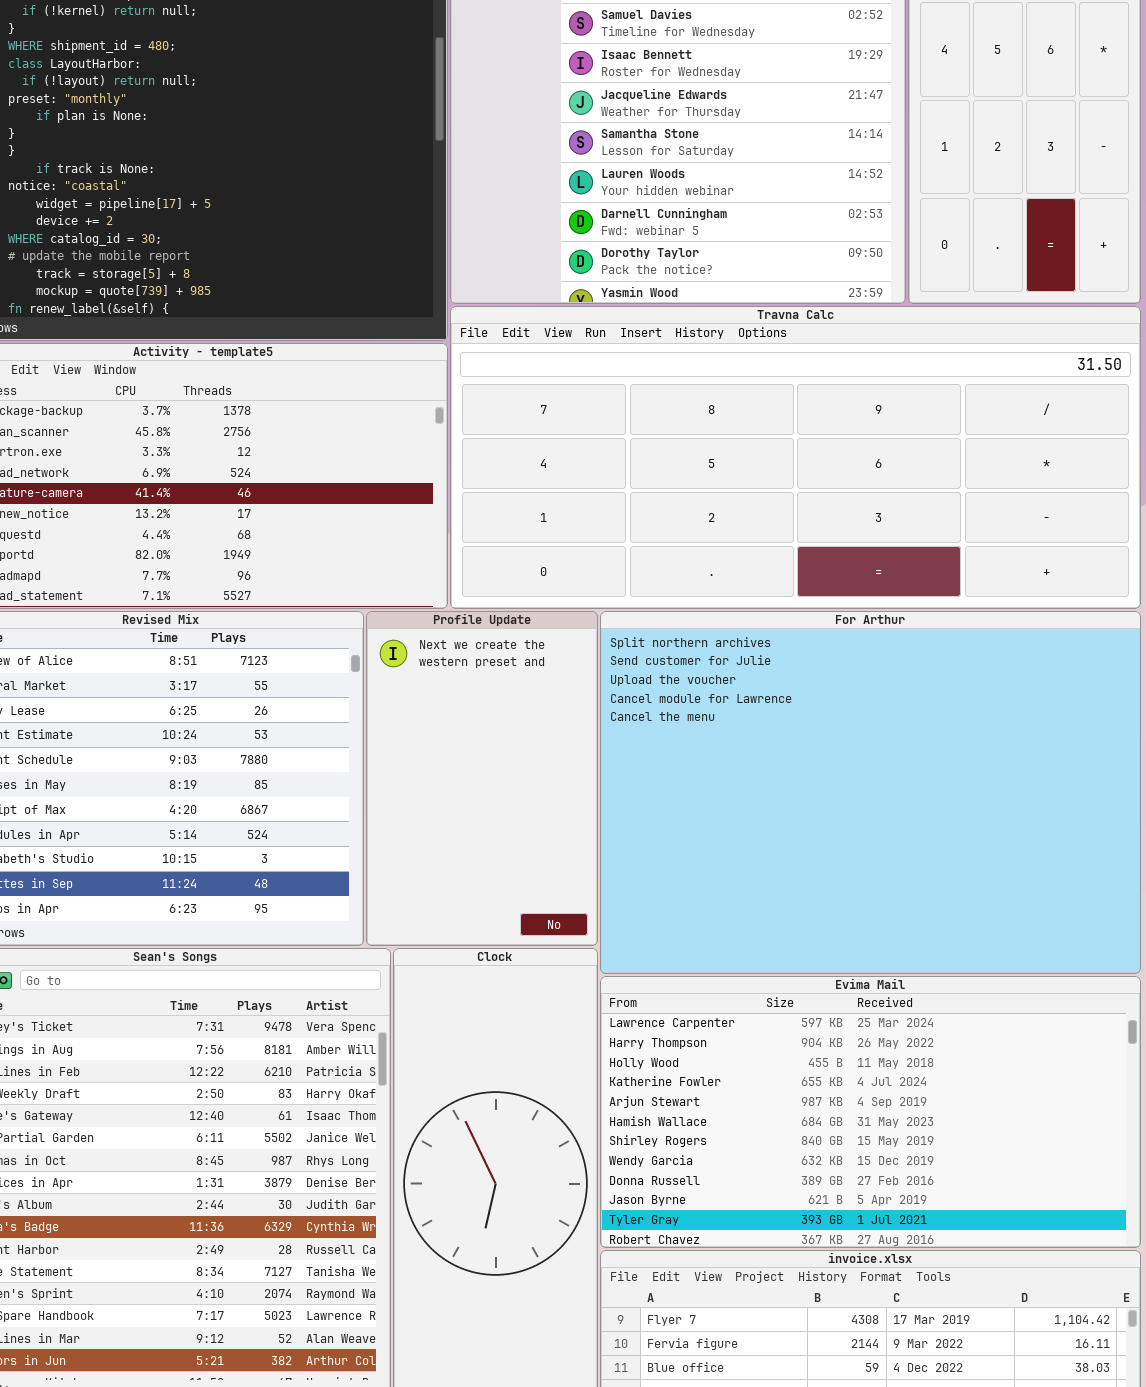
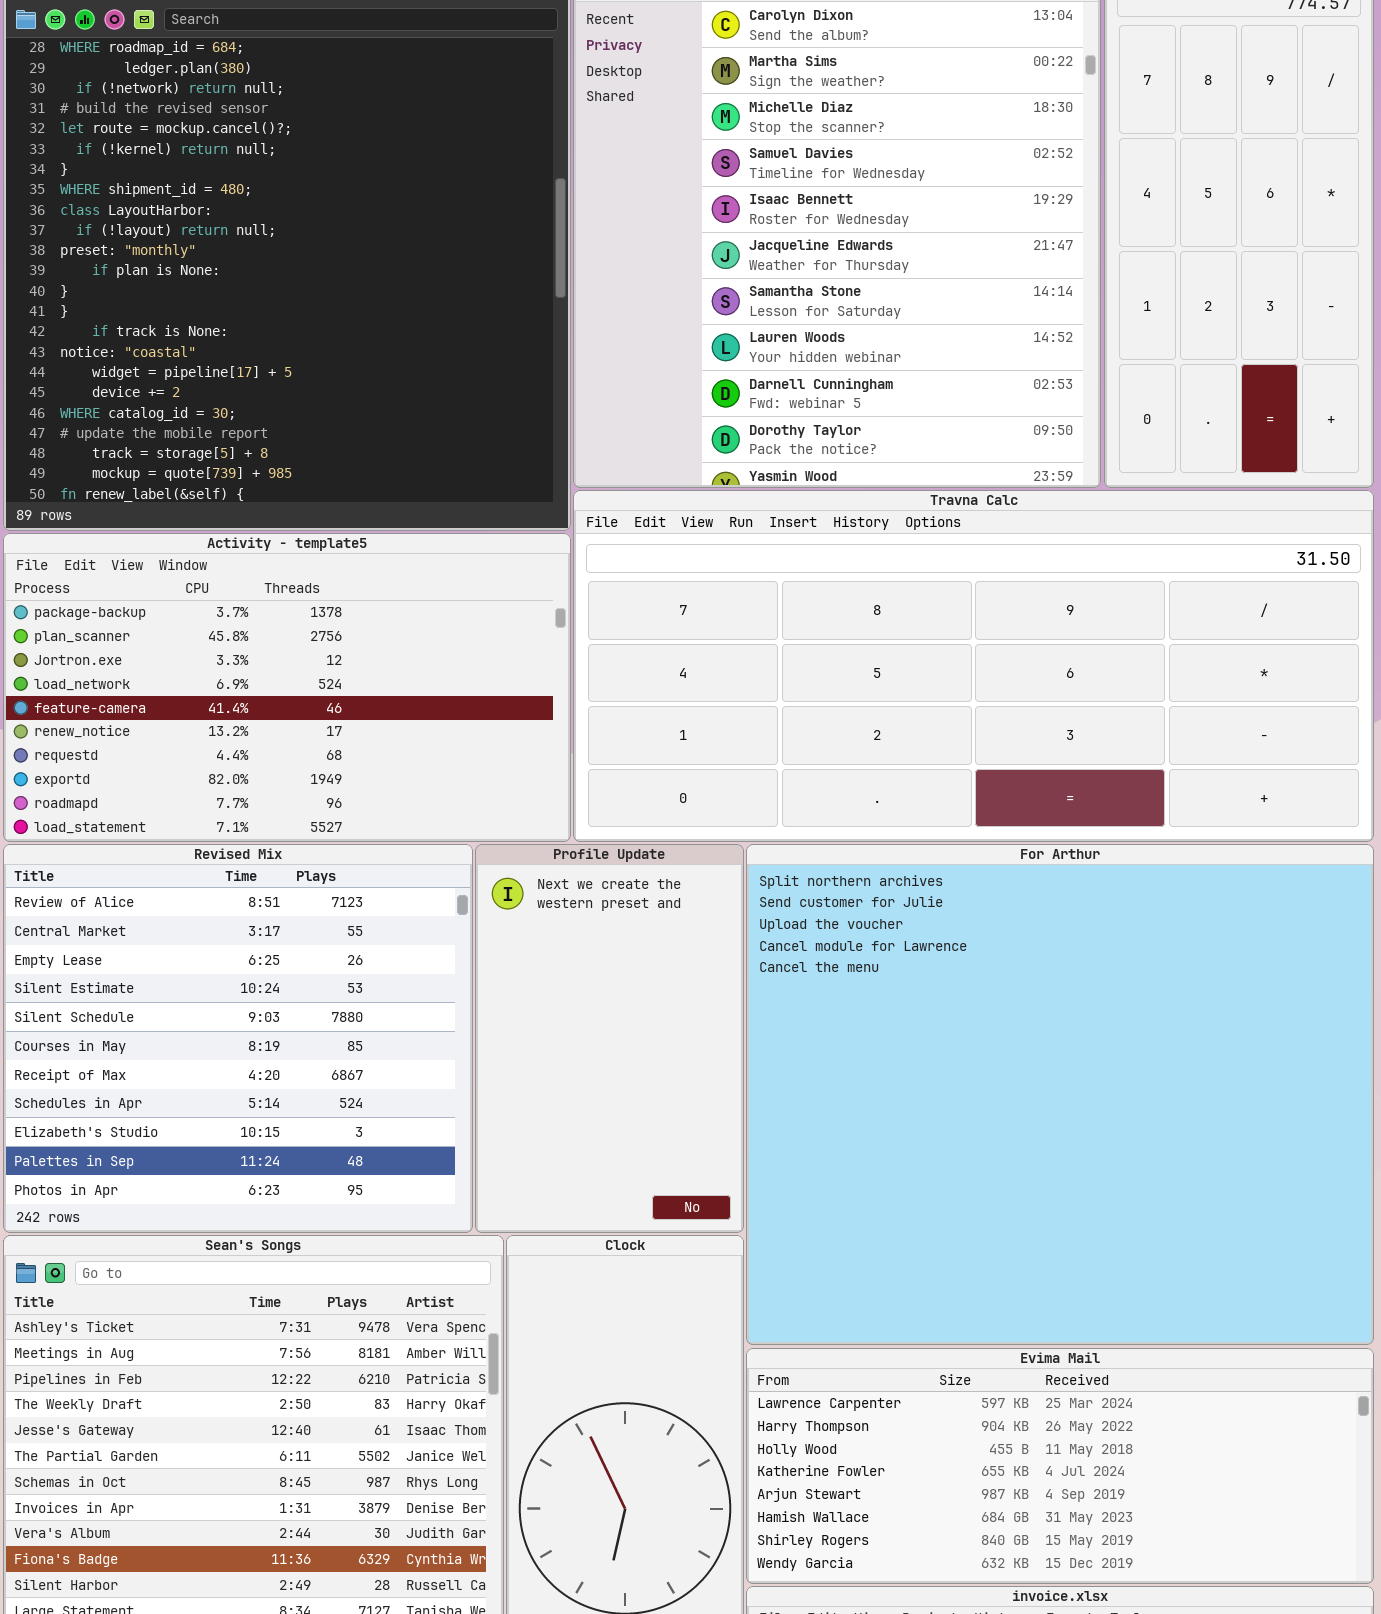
For Arthur: [600,611,1141,974] -> [746,844,1374,1345], resized
Evima Mail: [600,976,1141,1248] -> [746,1348,1374,1584], resized

